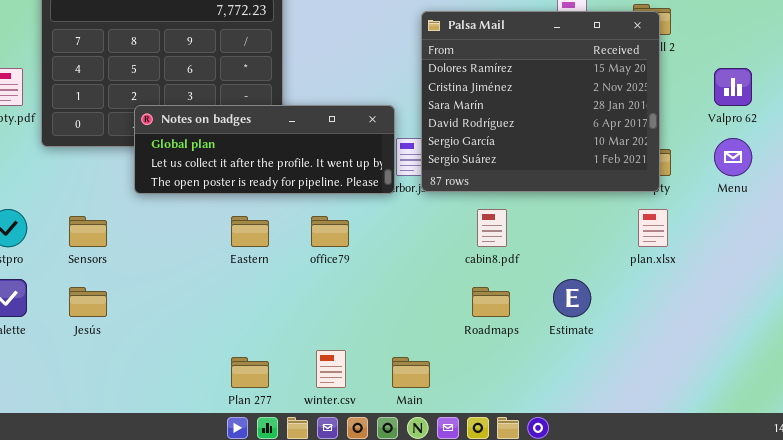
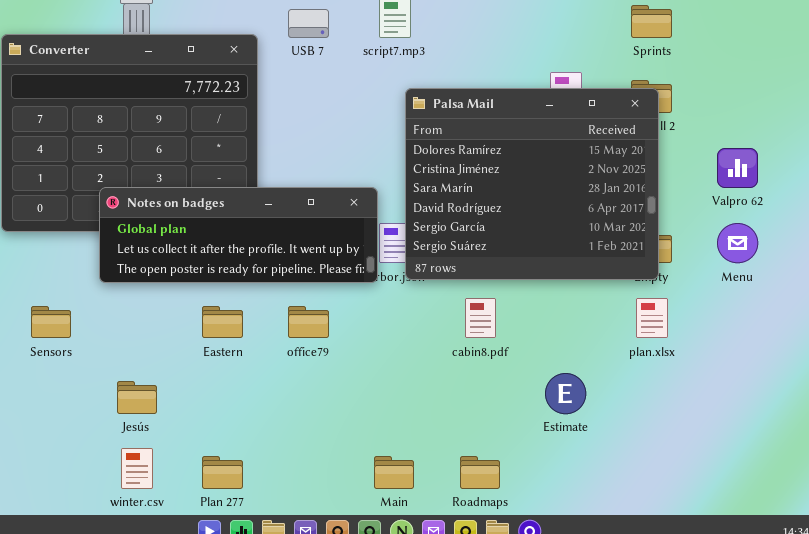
Jesús: [69,287,107,317] -> [117,381,157,414], moved
Roadmaps: [472,287,510,317] -> [460,456,500,489], moved
winter.csv: [316,350,346,388] -> [121,448,153,489], moved

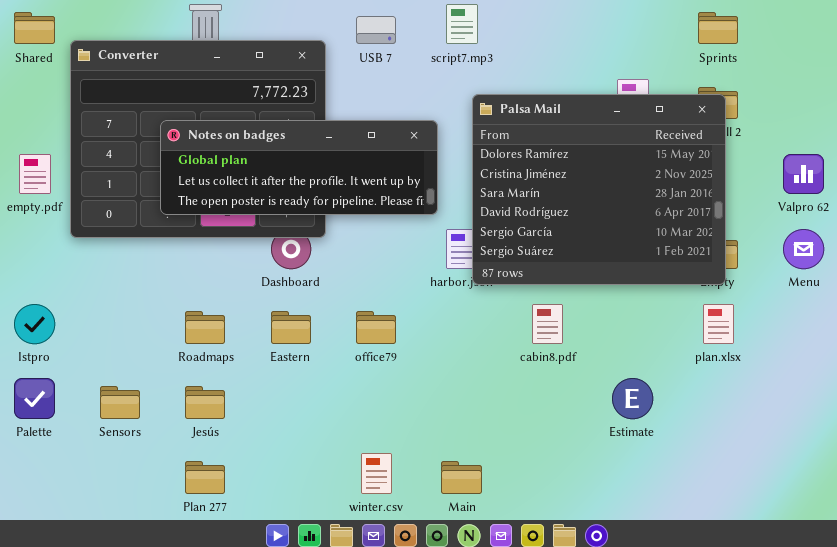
Notes on badges: [99,187,378,283] -> [160,120,438,215], moved
Sensors: [31,306,71,338] -> [100,386,140,419], moved
winter.csv: [121,448,153,489] -> [361,453,392,494], moved
Plan 277: [202,456,243,489] -> [185,461,225,494], moved
Roadmaps: [460,456,500,489] -> [185,311,225,344], moved

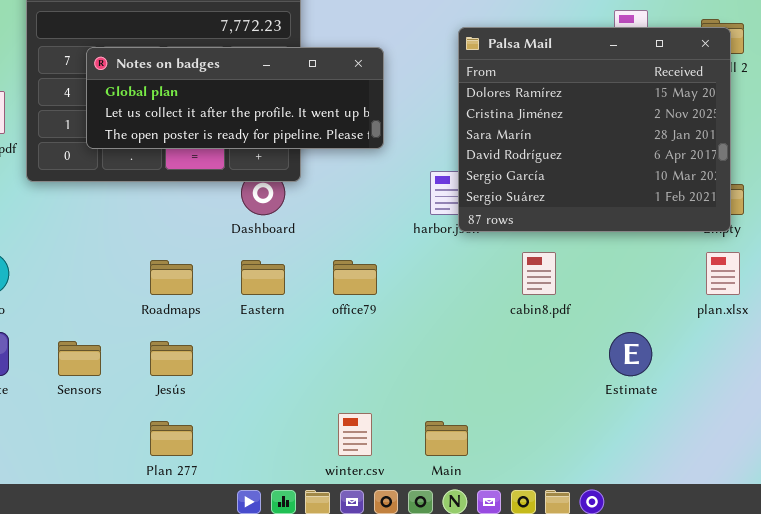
Notes on badges: [160,120,438,215] -> [86,47,384,149], moved

